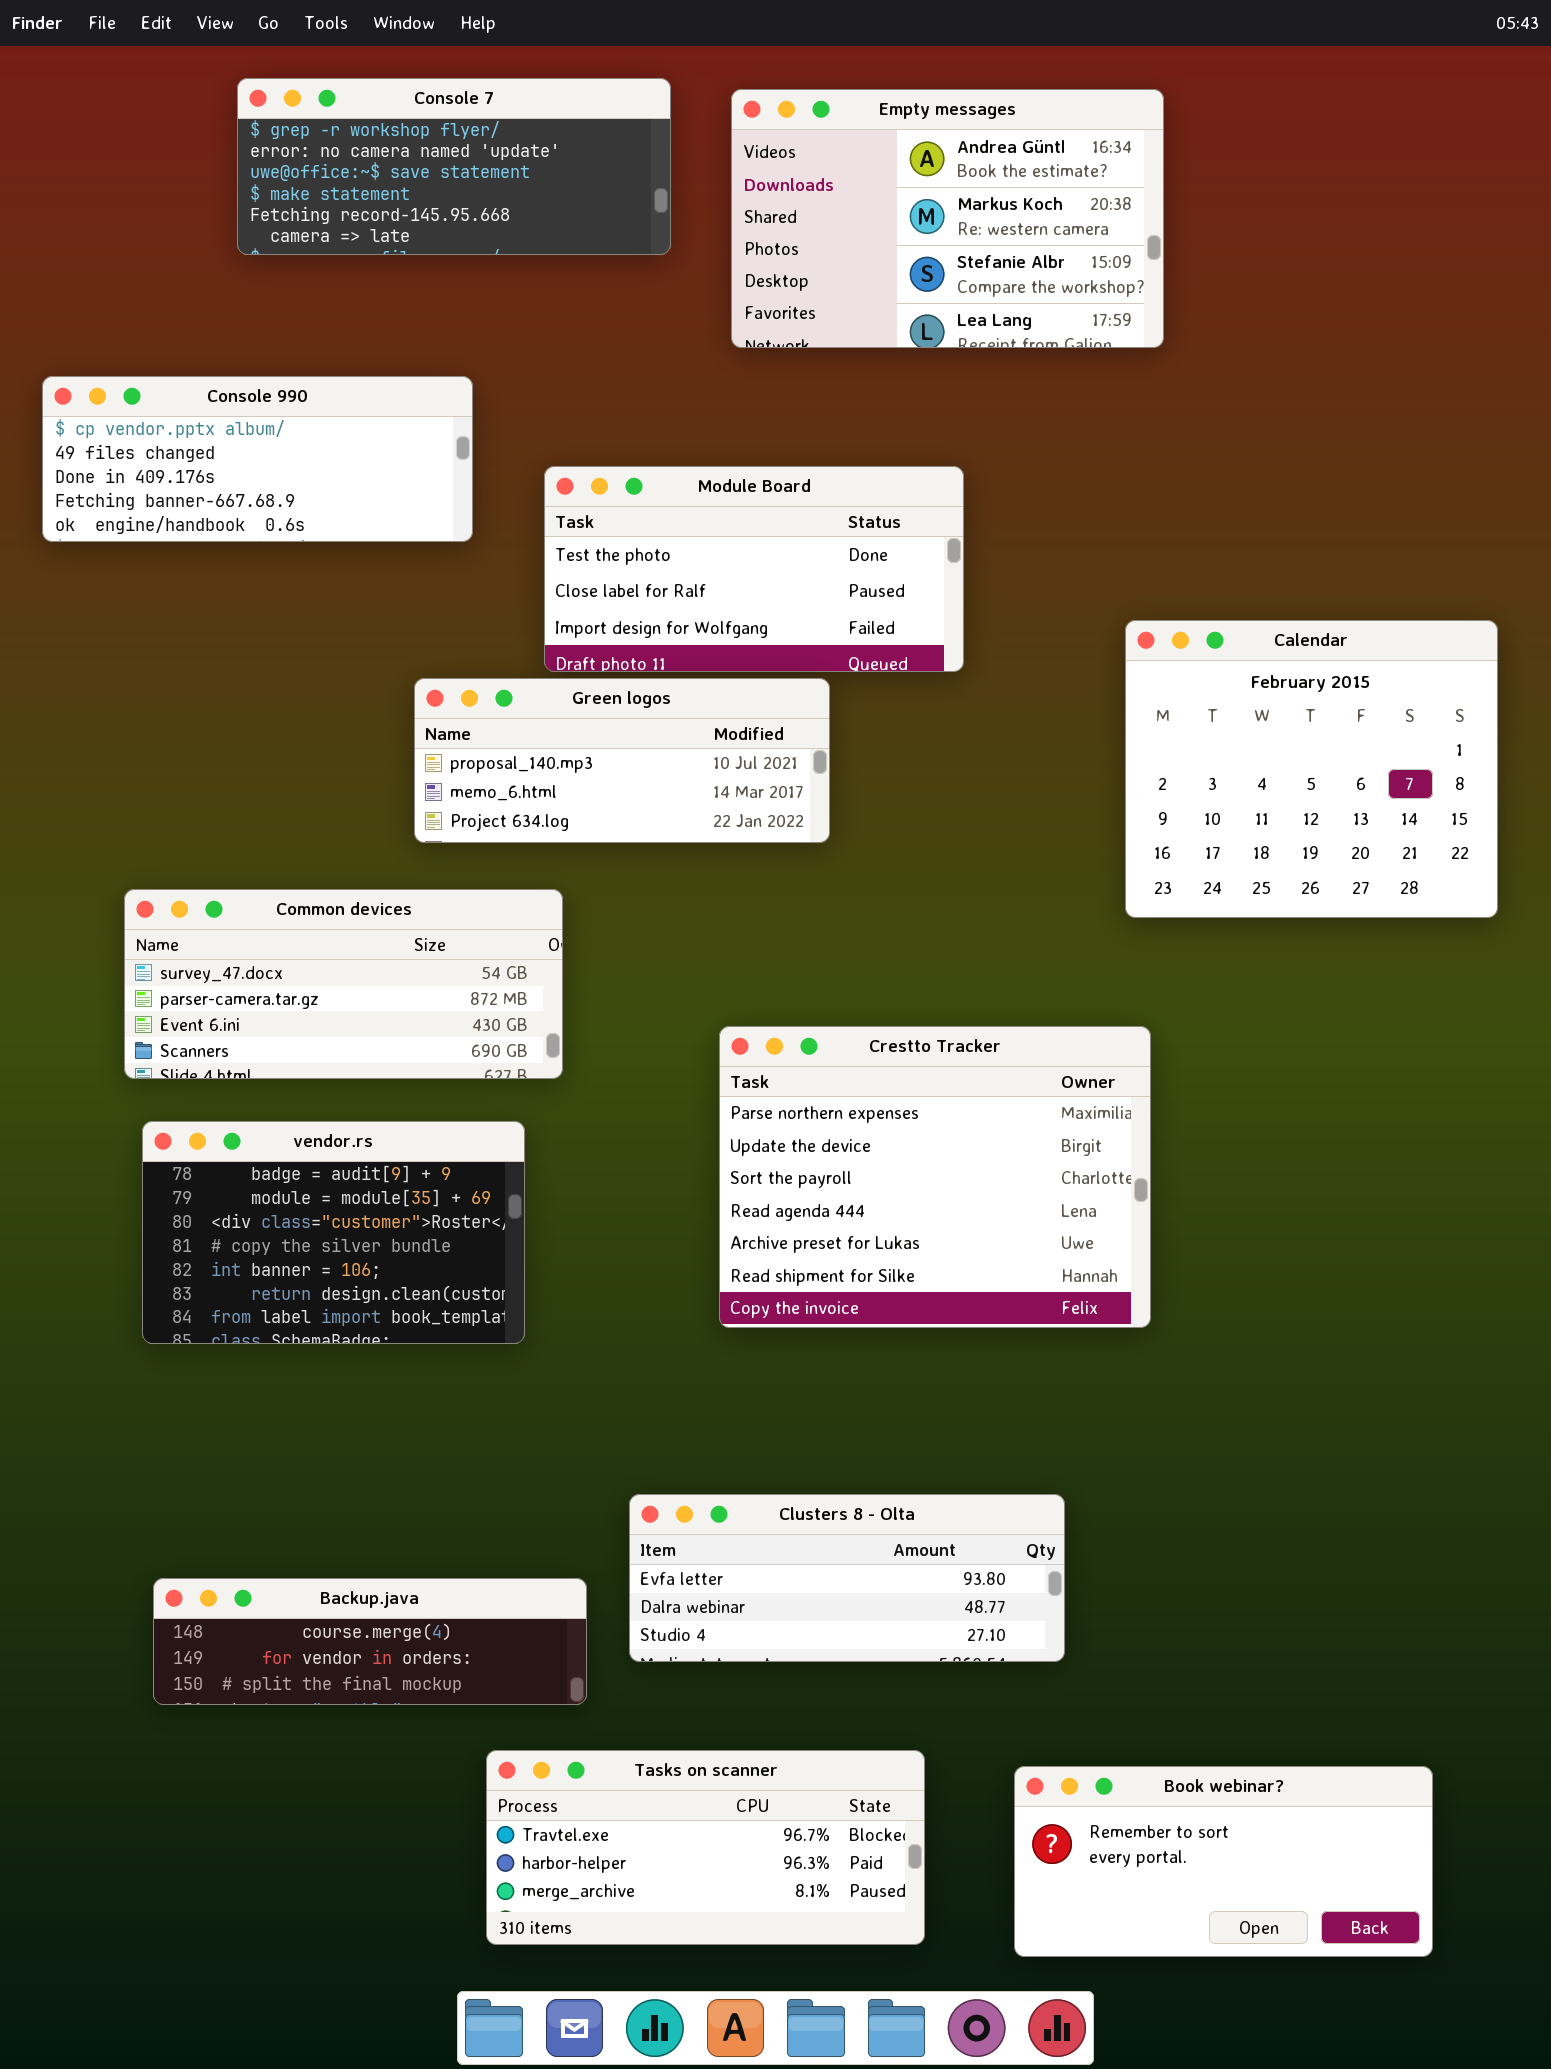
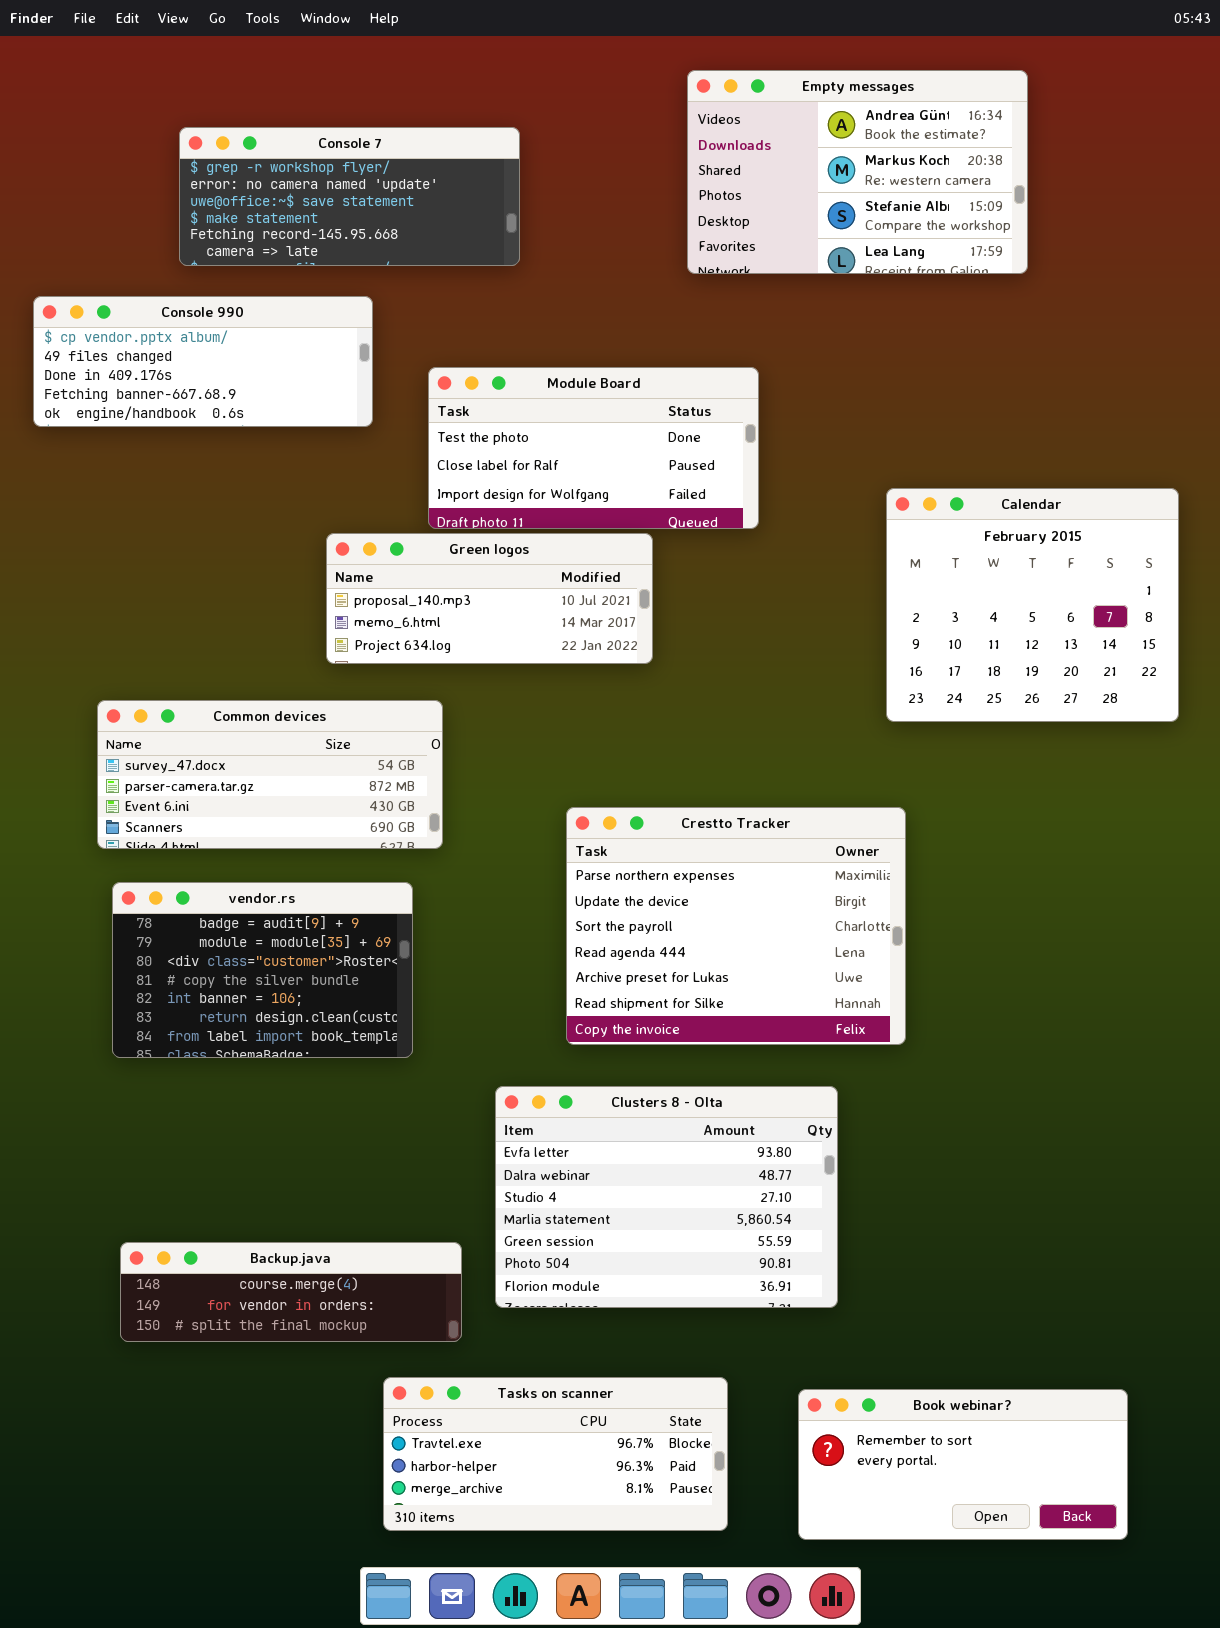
Console 7: [237,78,671,255] -> [179,127,520,266], moved
Empty messages: [731,89,1164,348] -> [687,70,1028,274], moved
Clusters 8 - Olta: [629,1494,1065,1662] -> [495,1086,838,1308], resized

